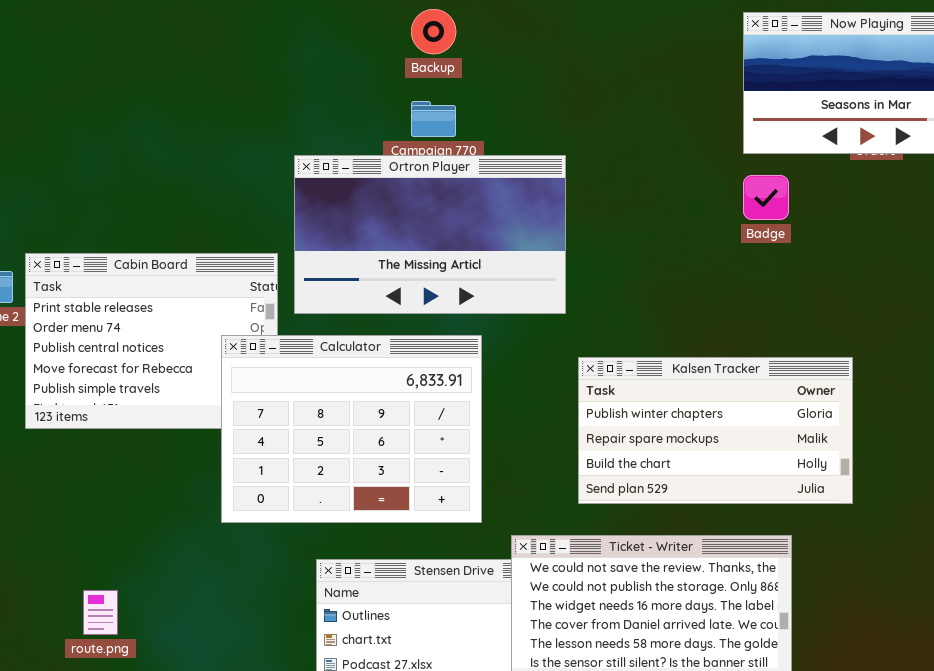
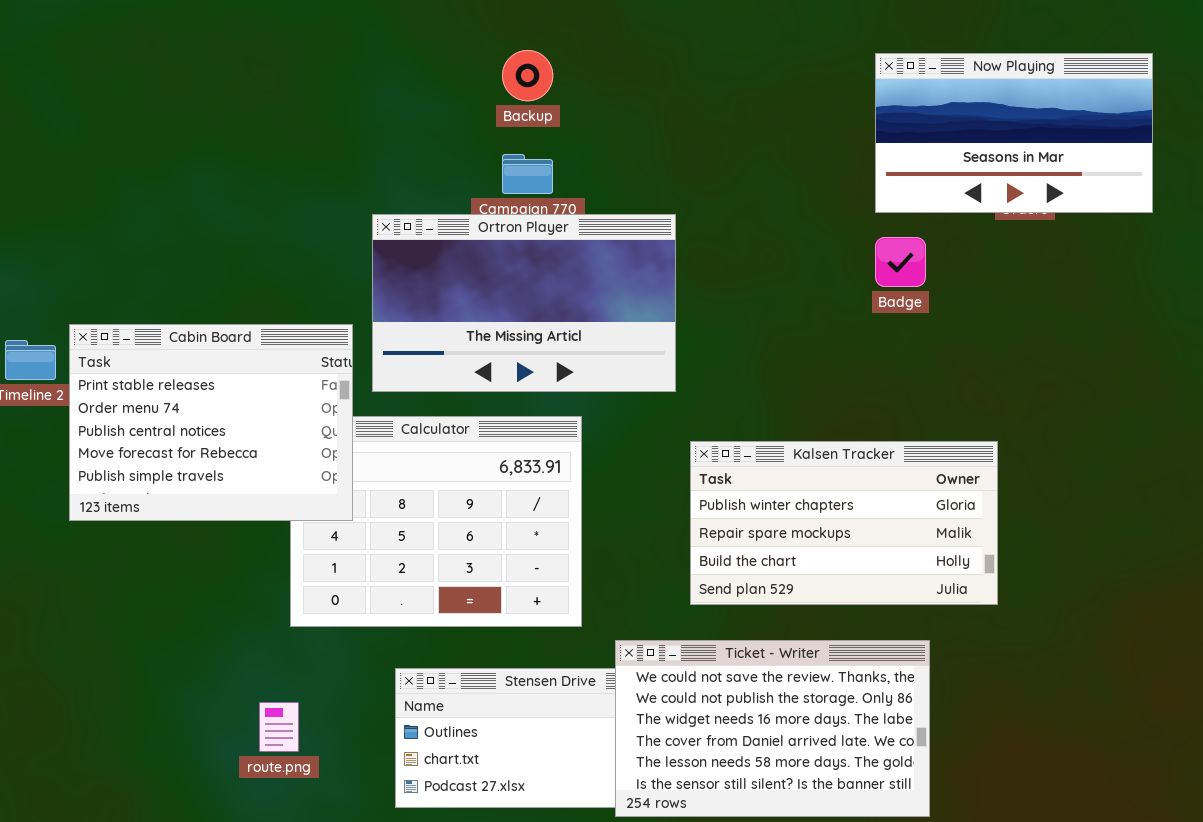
Cabin Board: [25,253,278,429] -> [69,324,353,521], raised
route.png: [83,590,118,635] -> [259,702,299,752], moved

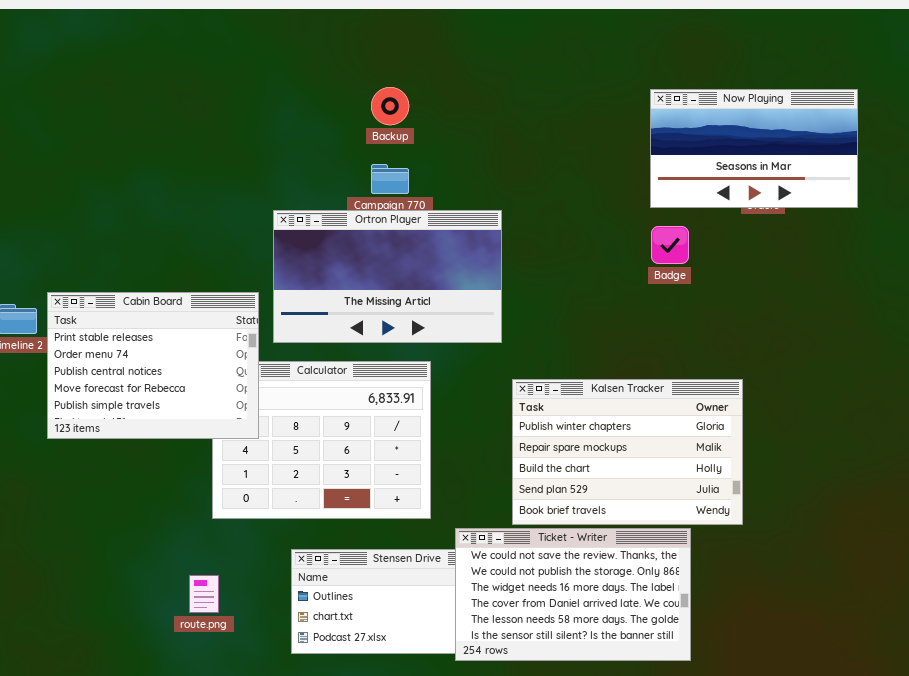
Kalsen Tracker: [690,441,998,605] -> [512,379,743,525], resized

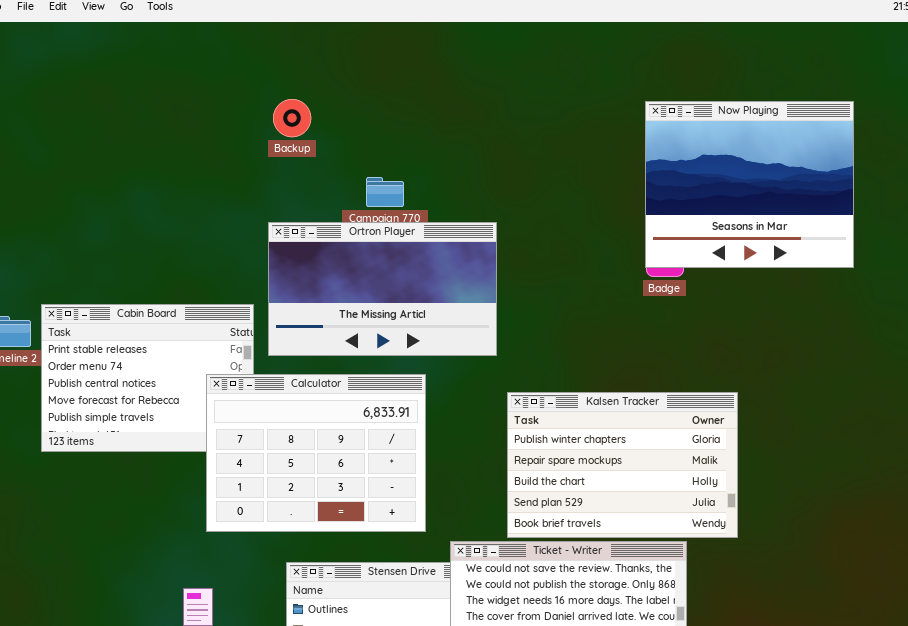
Backup: [371,87,409,125] -> [273,99,311,137], moved
Now Playing: [650,89,858,208] -> [645,101,854,268], resized
Calculator: [212,361,431,519] -> [206,374,426,532], raised

